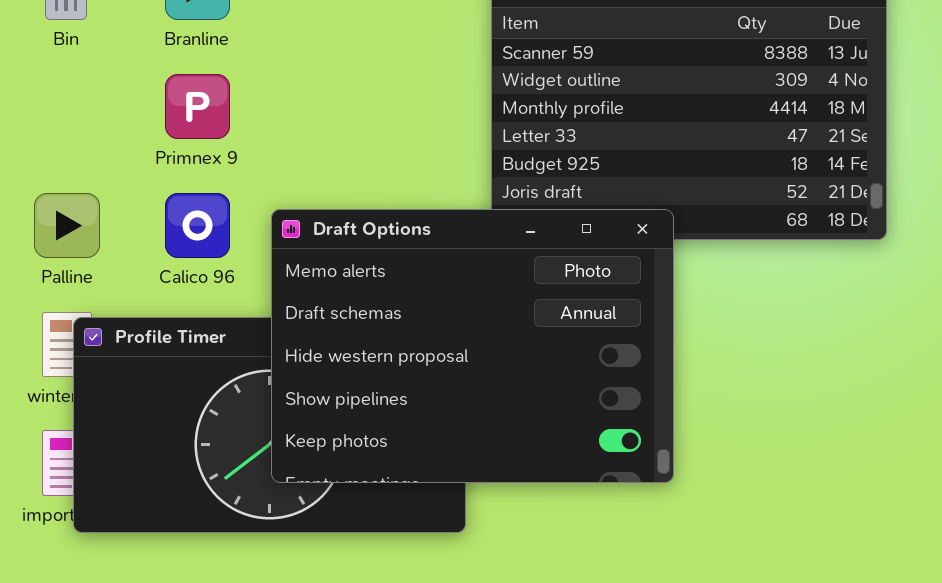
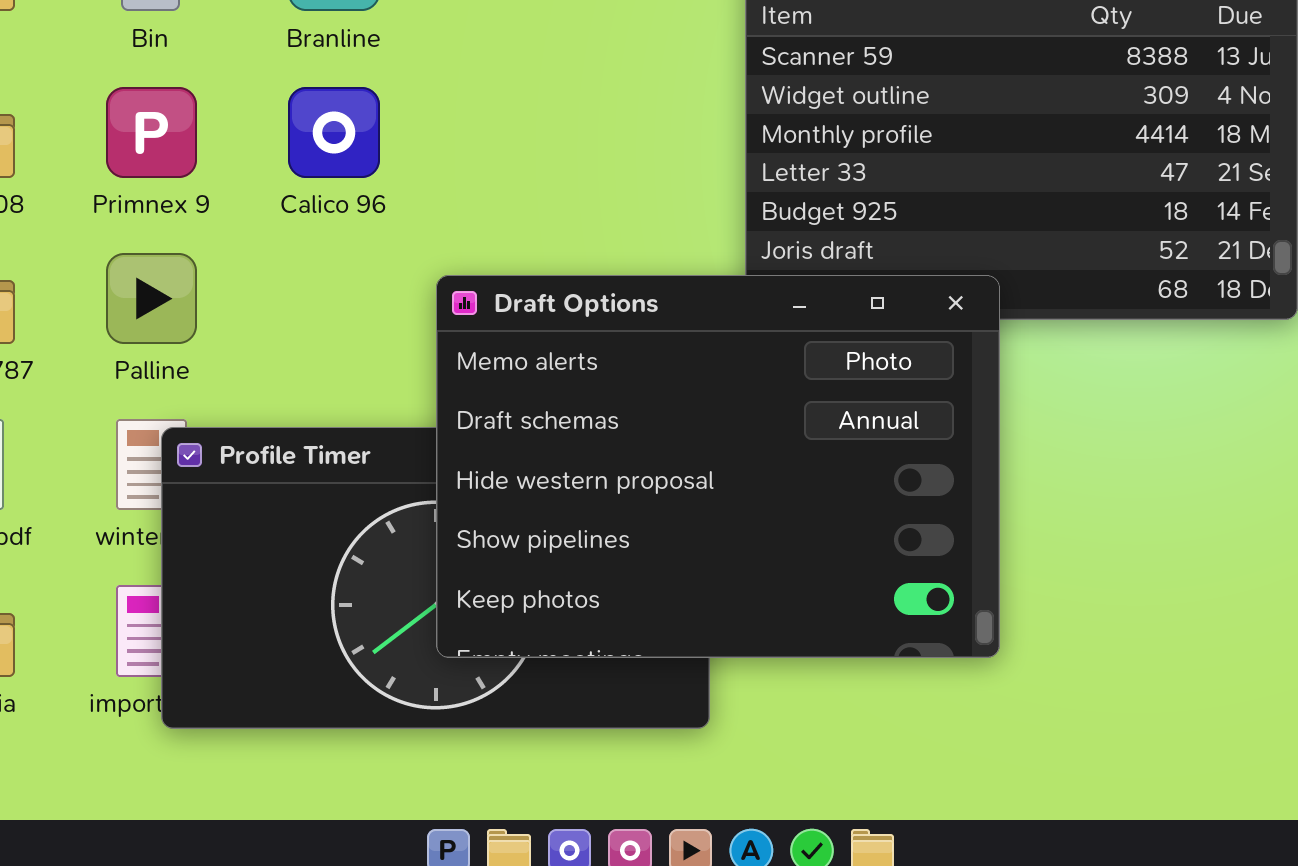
Primnex 9: [165,74,230,139] -> [106,87,197,178], moved
Calico 96: [165,193,230,258] -> [288,87,380,178], moved

